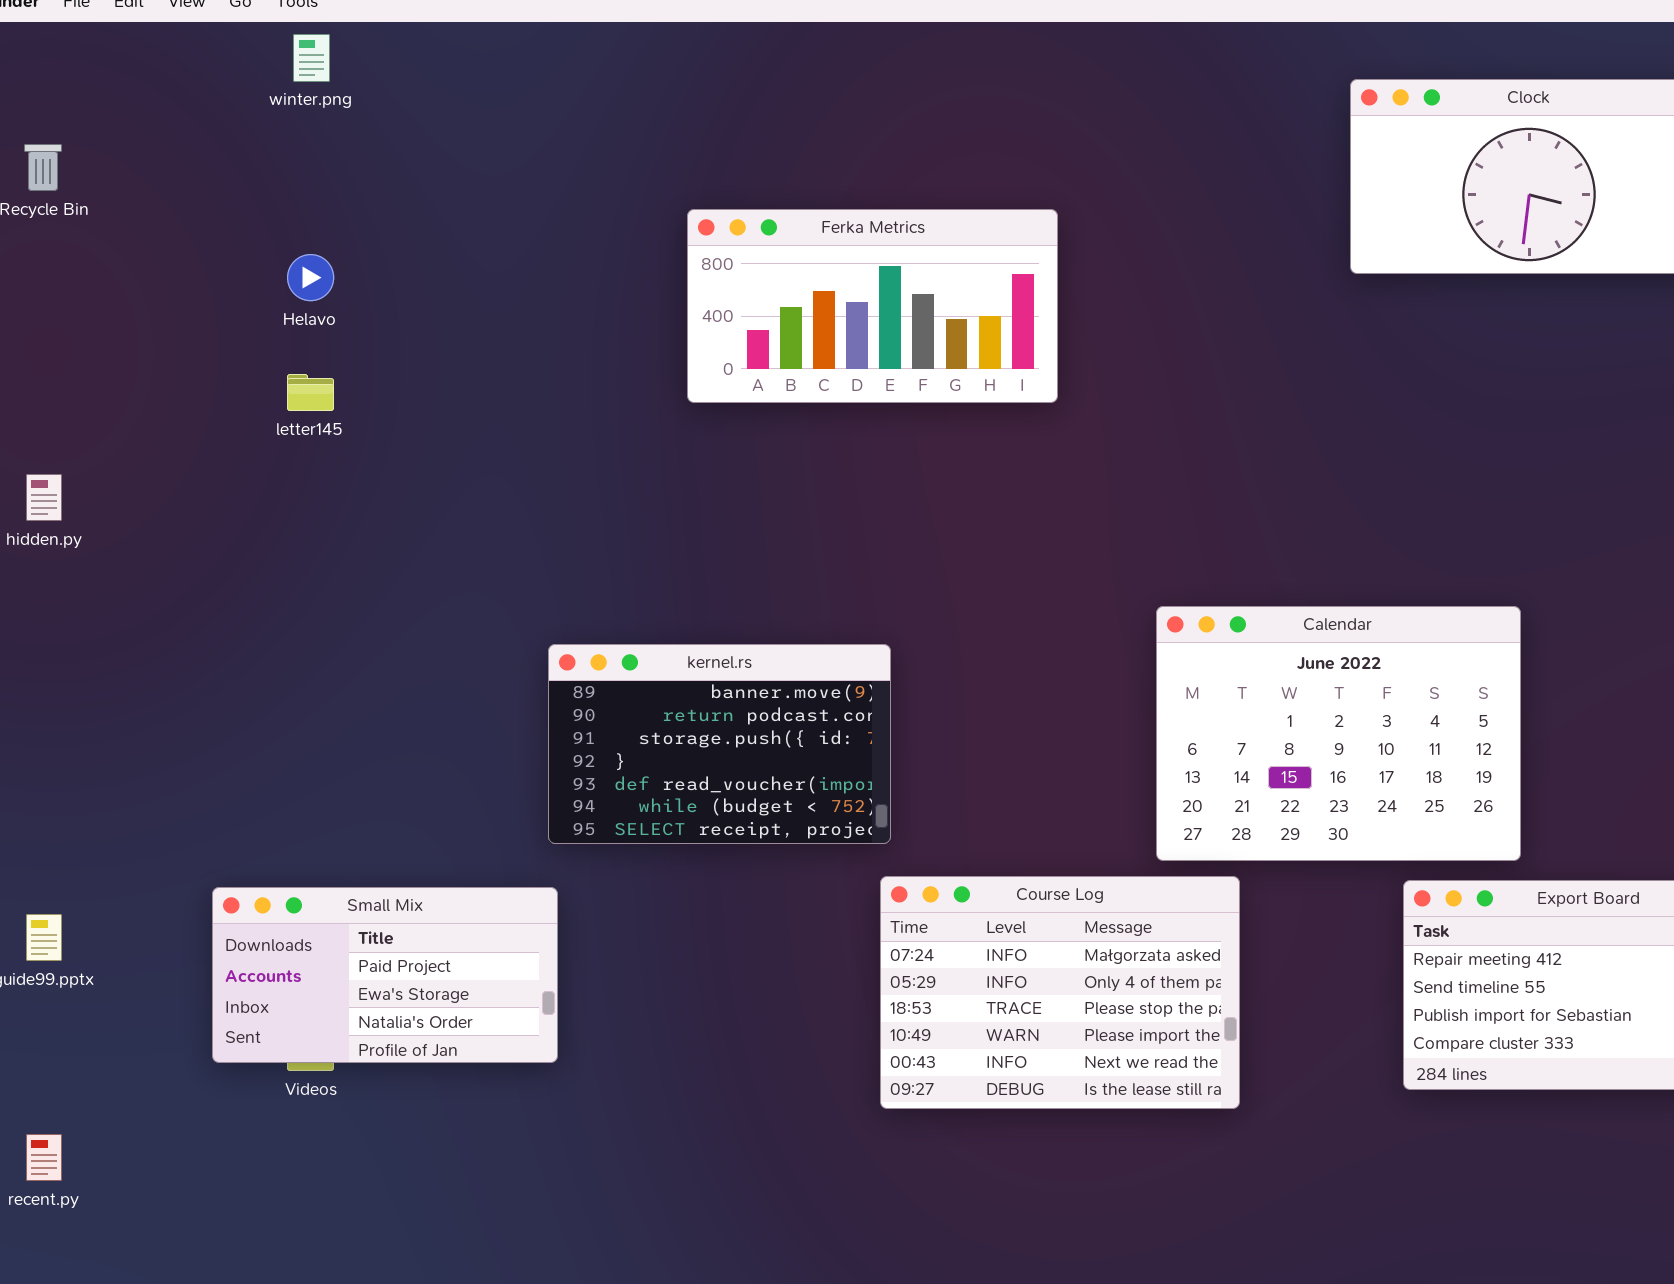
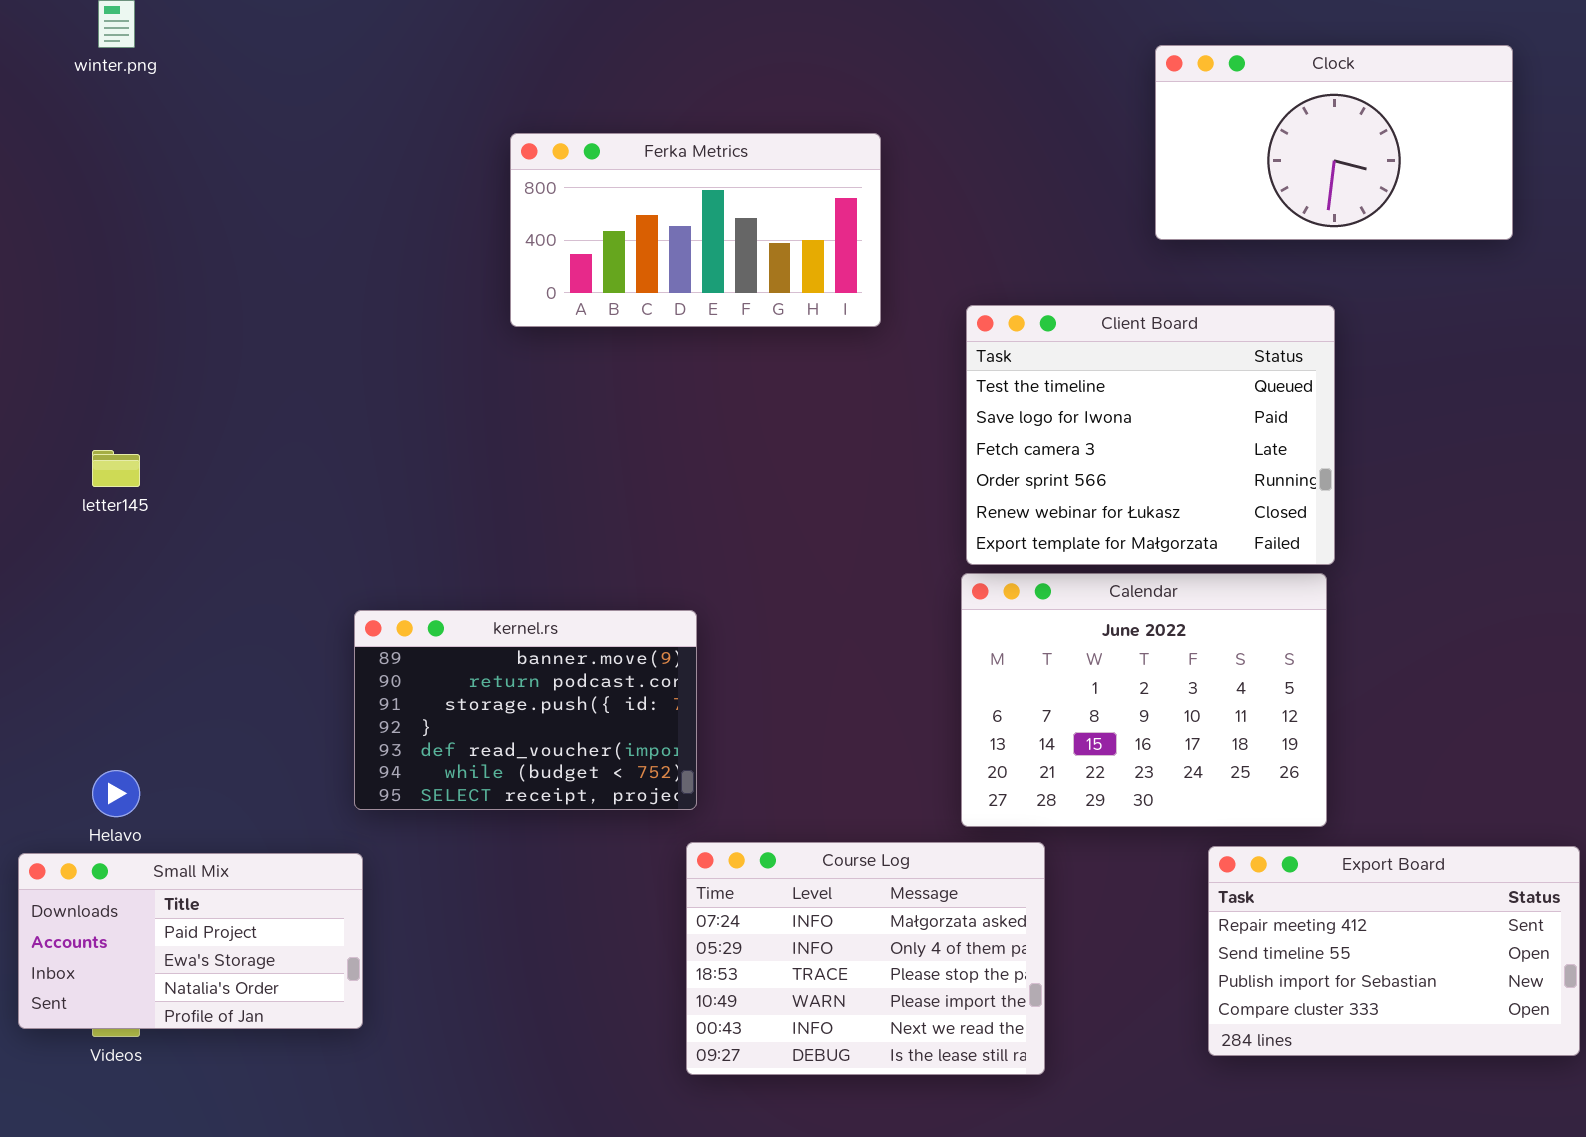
Ferka Metrics: [687,209,1058,403] -> [510,133,881,327], moved
Helavo: [287,254,334,301] -> [92,770,140,817], moved
Client Board: none -> [966,305,1335,565], opened
letter145: [287,374,334,411] -> [92,450,140,487], moved

